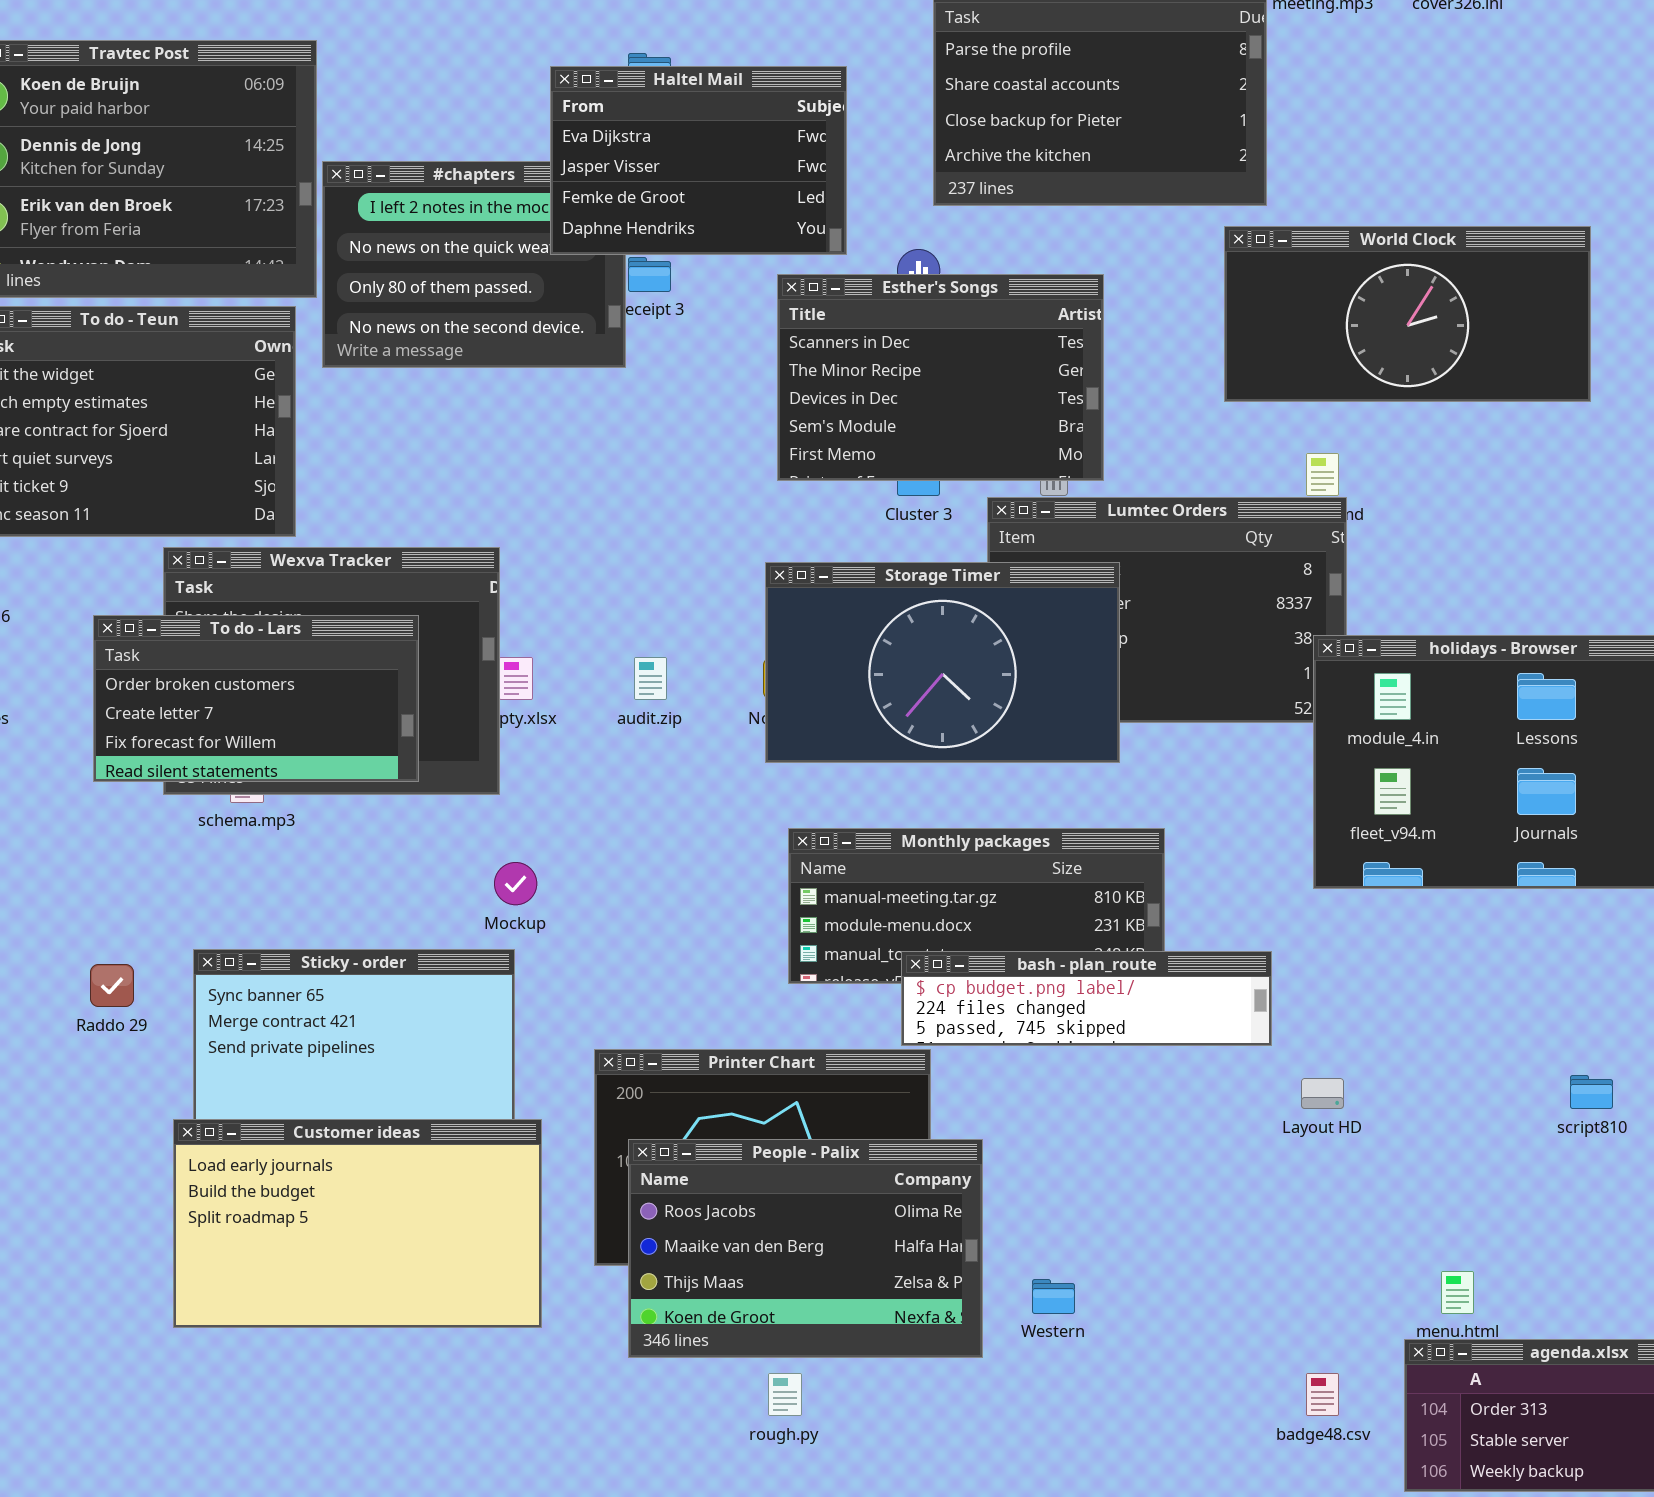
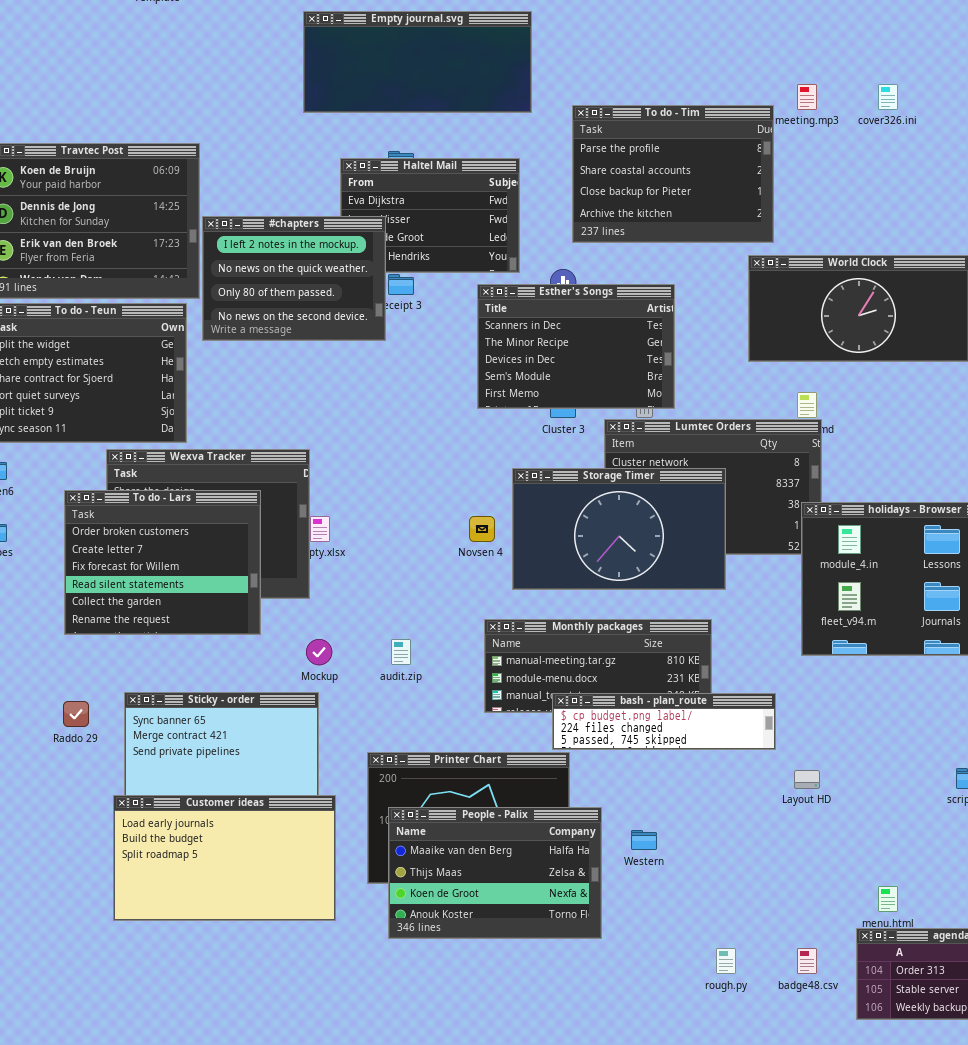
#chapters: [322,161,626,368] -> [202,216,386,341], raised
Storage Timer: [765,562,1120,763] -> [512,468,726,590], moved
To do - Lars: [93,615,419,782] -> [64,490,261,635], resized
audit.zip: [634,657,667,700] -> [391,639,411,665], moved
People - Palix: [628,1139,983,1358] -> [388,807,602,939], scrolled down 1 row
Western: [1032,1279,1075,1314] -> [631,830,657,850], moved
rough.py: [768,1373,802,1416] -> [716,948,736,974], moved

